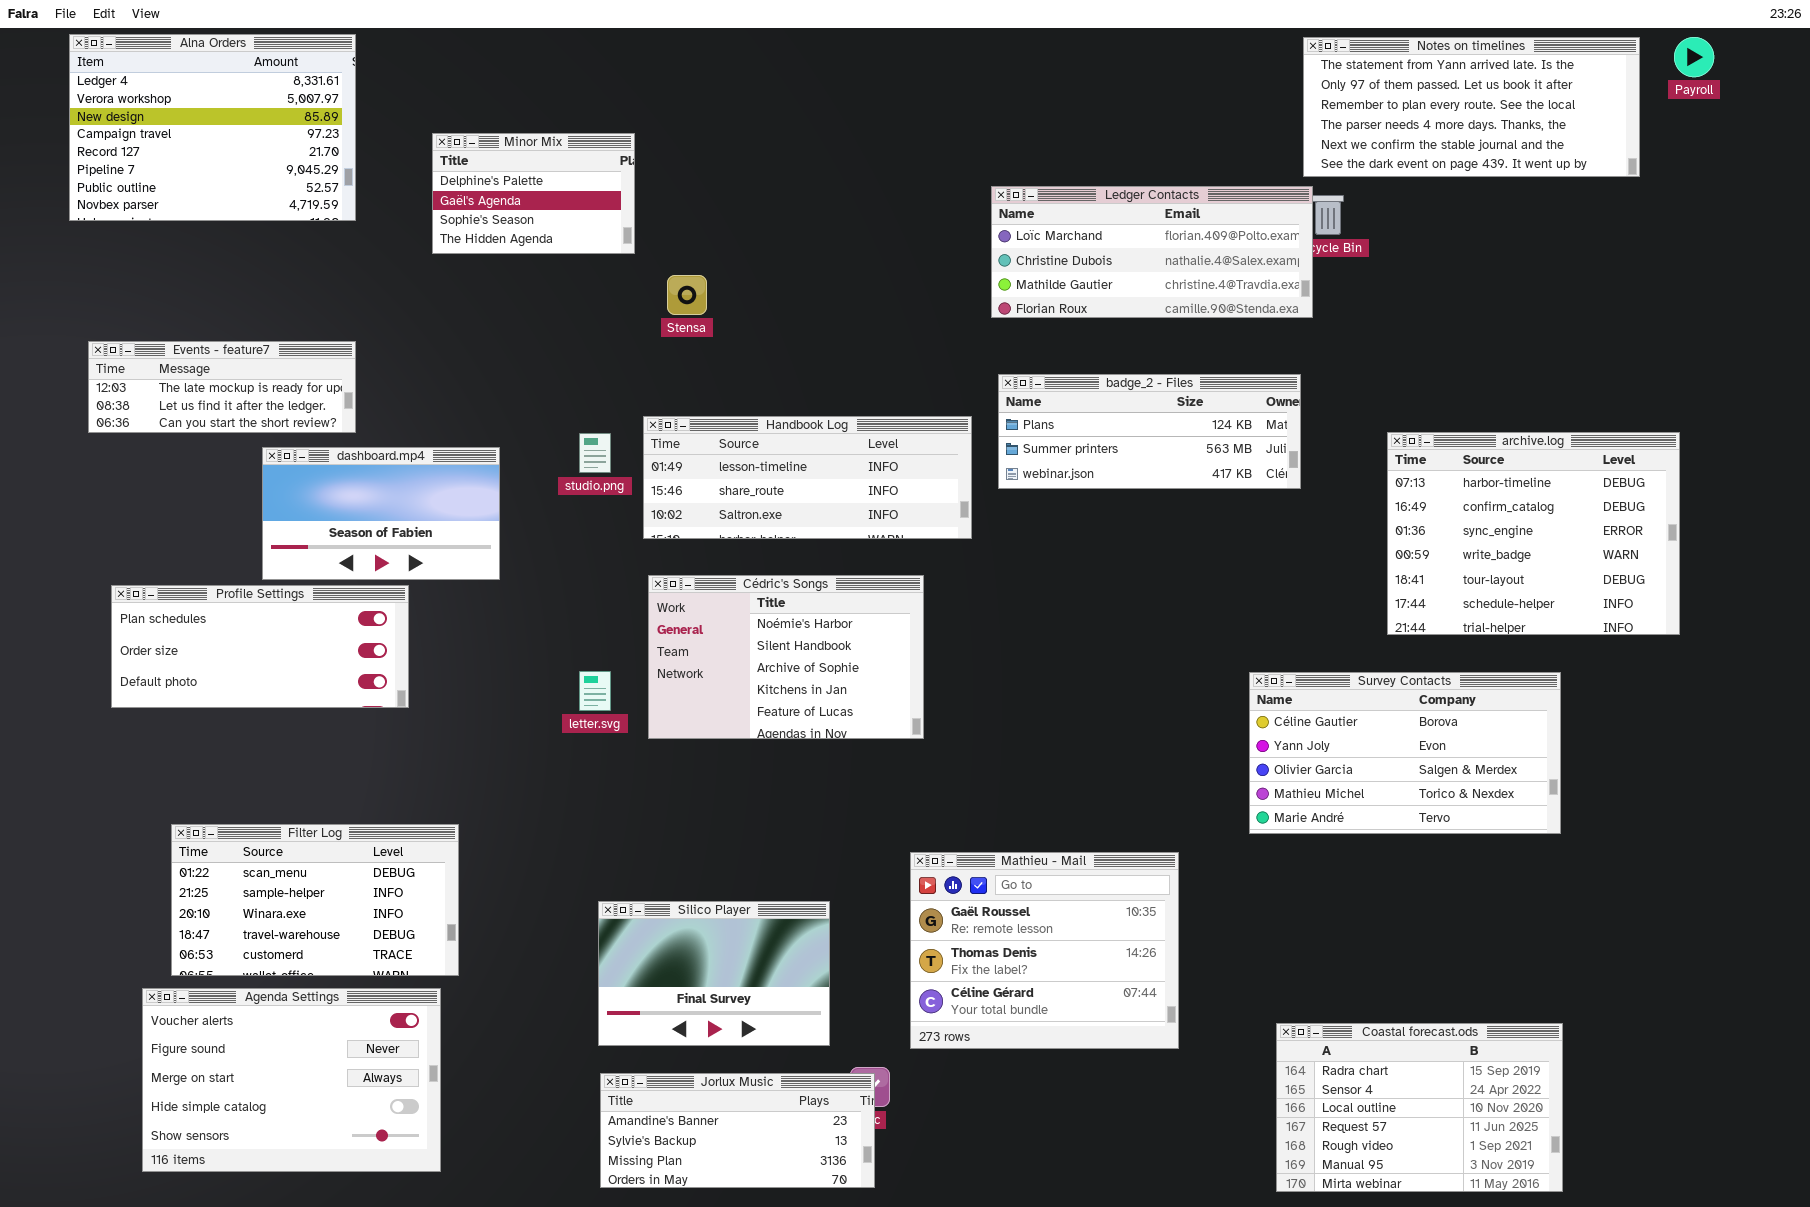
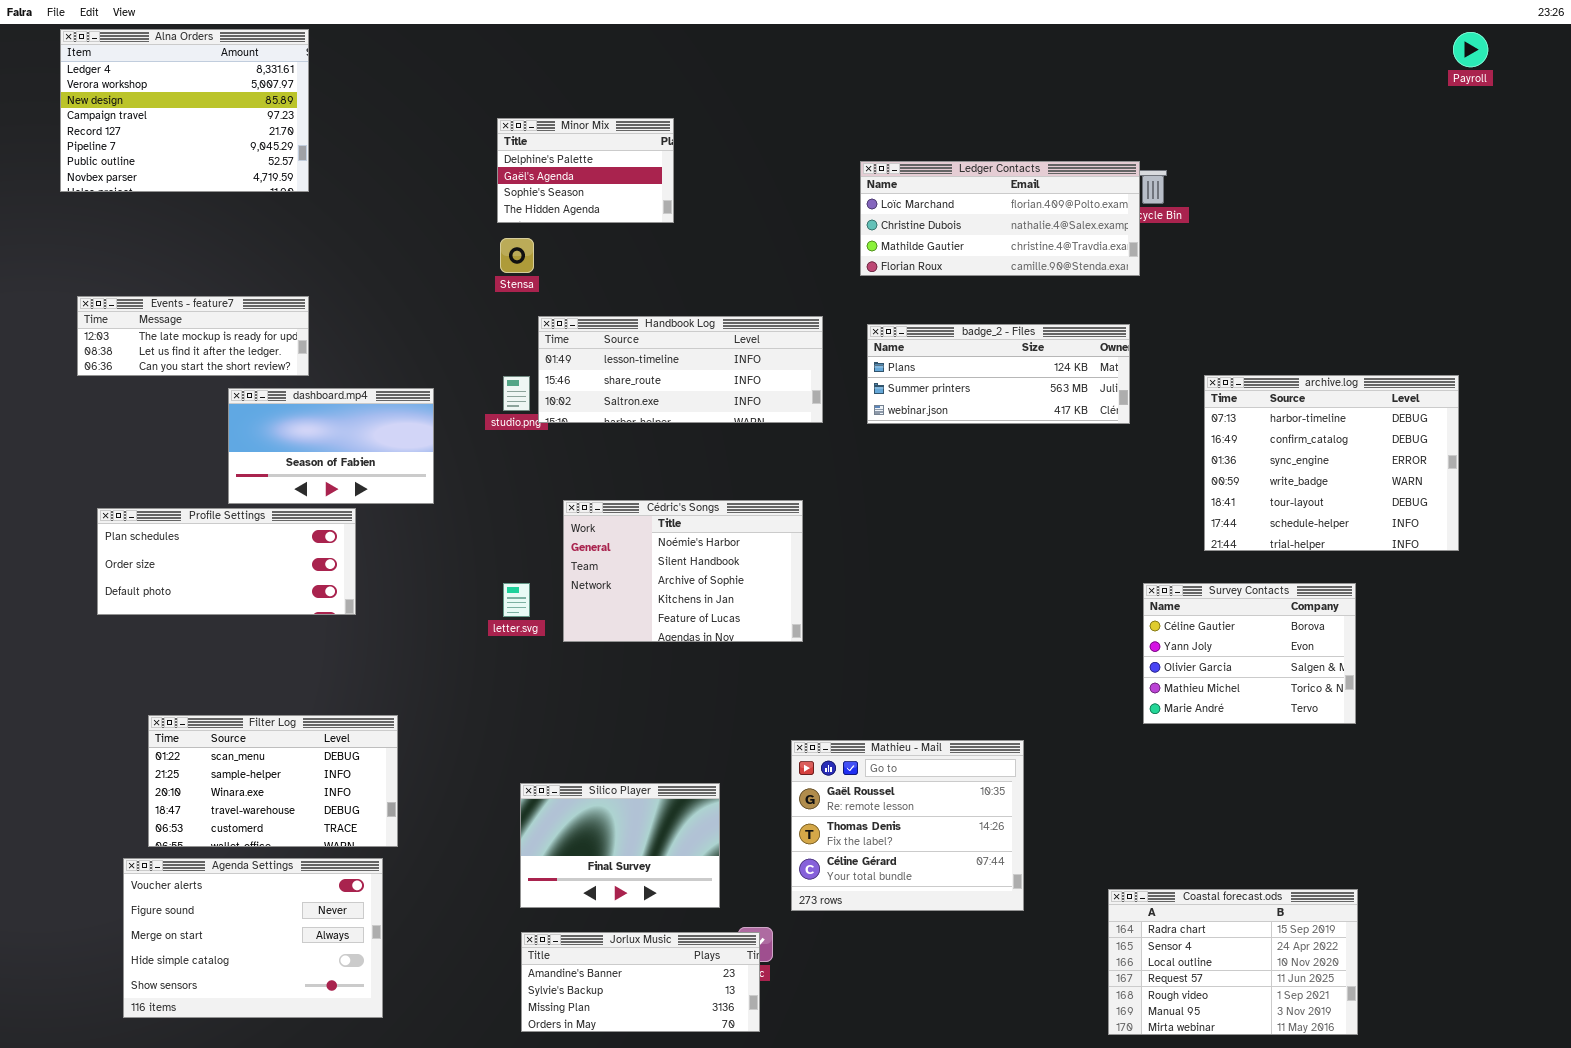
Notes on timelines: [1303,37,1640,177] -> none, closed
Minor Mix: [432,133,635,254] -> [497,118,674,223], moved
Stensa: [667,275,707,315] -> [500,238,534,273], moved
Handbook Log: [643,416,972,539] -> [538,316,823,423], moved
Survey Contacts: [1249,672,1561,834] -> [1143,583,1356,724], resized

